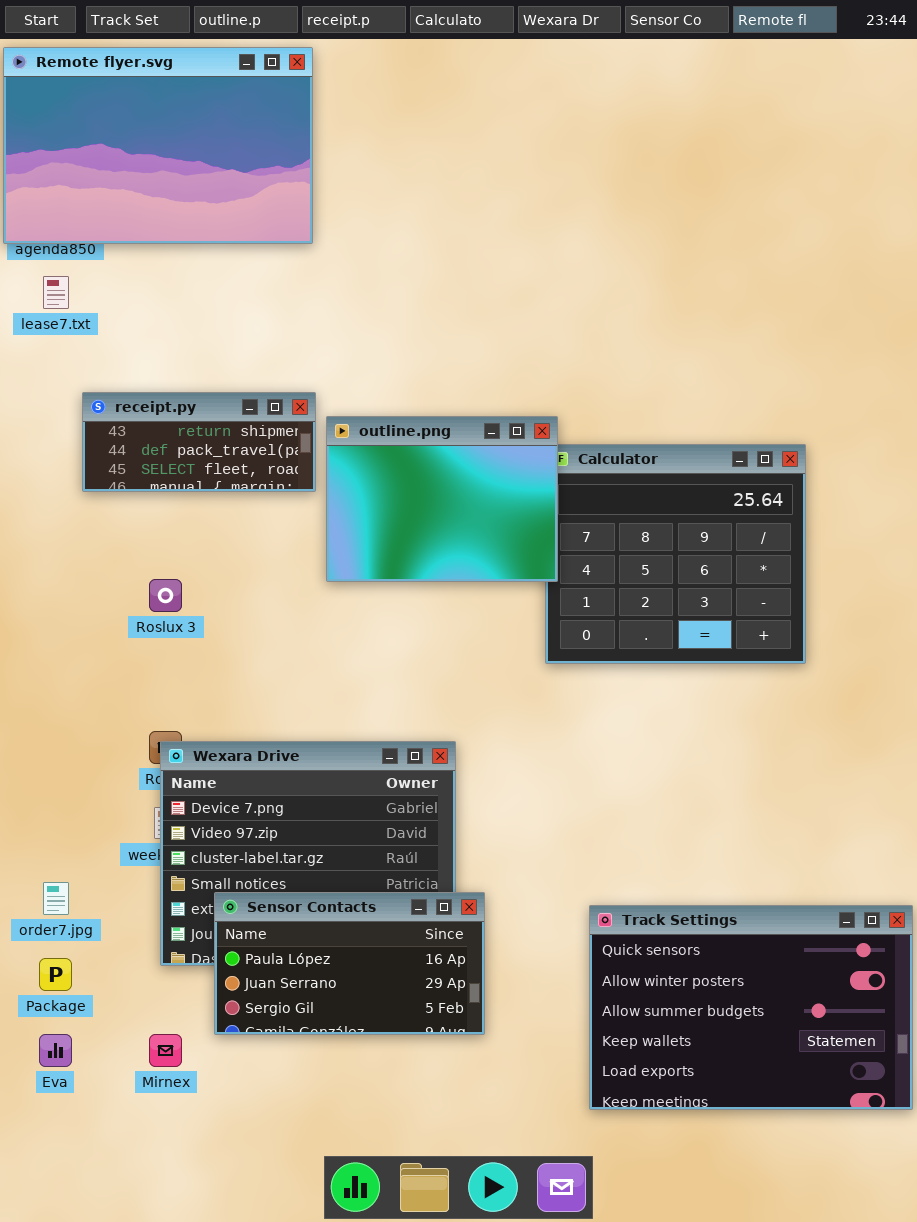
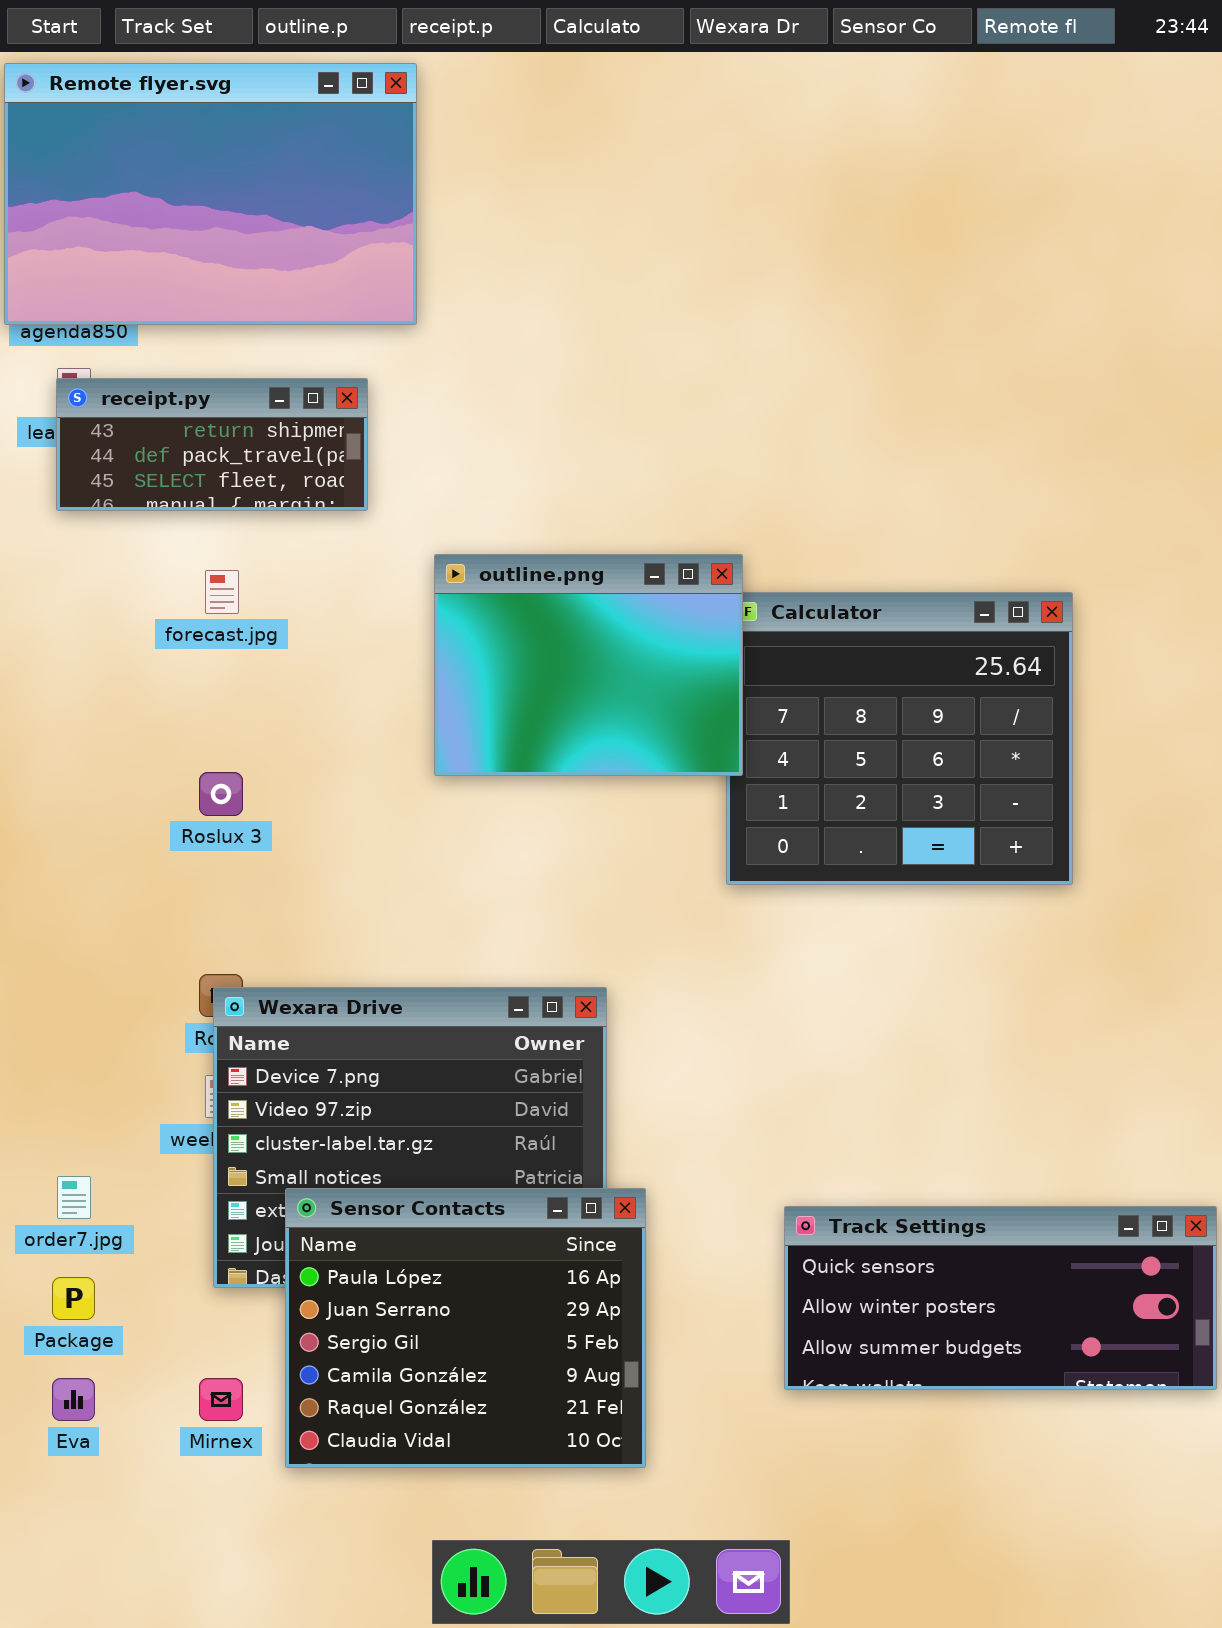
receipt.py: [82,392,316,492] -> [56,378,368,511], moved
Sensor Contacts: [214,892,485,1035] -> [285,1188,646,1468], resized
Track Settings: [589,905,913,1110] -> [784,1206,1217,1390], resized

